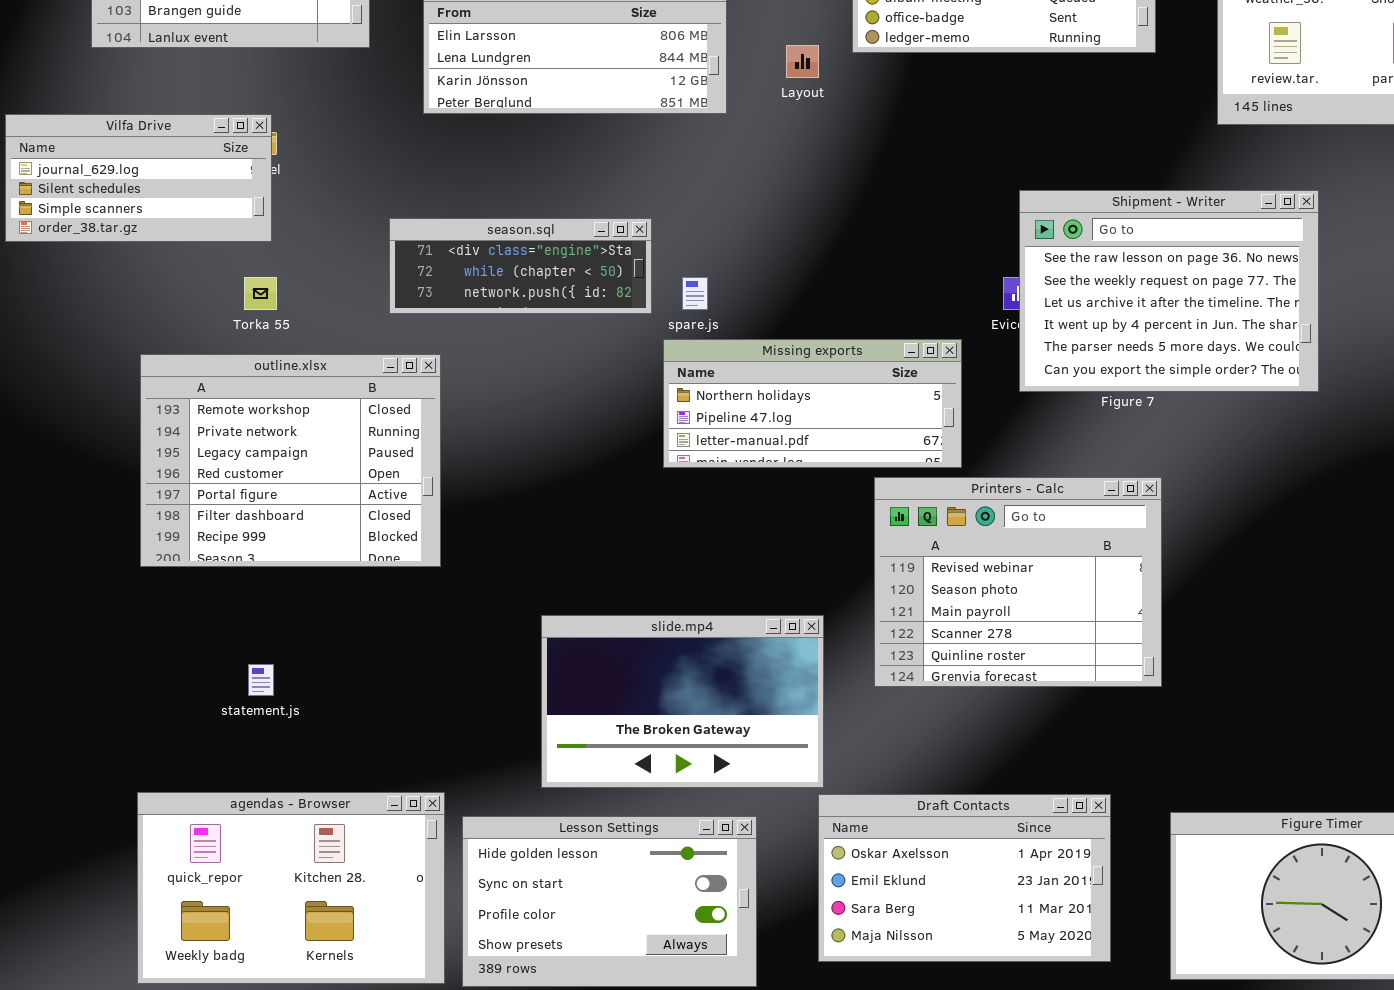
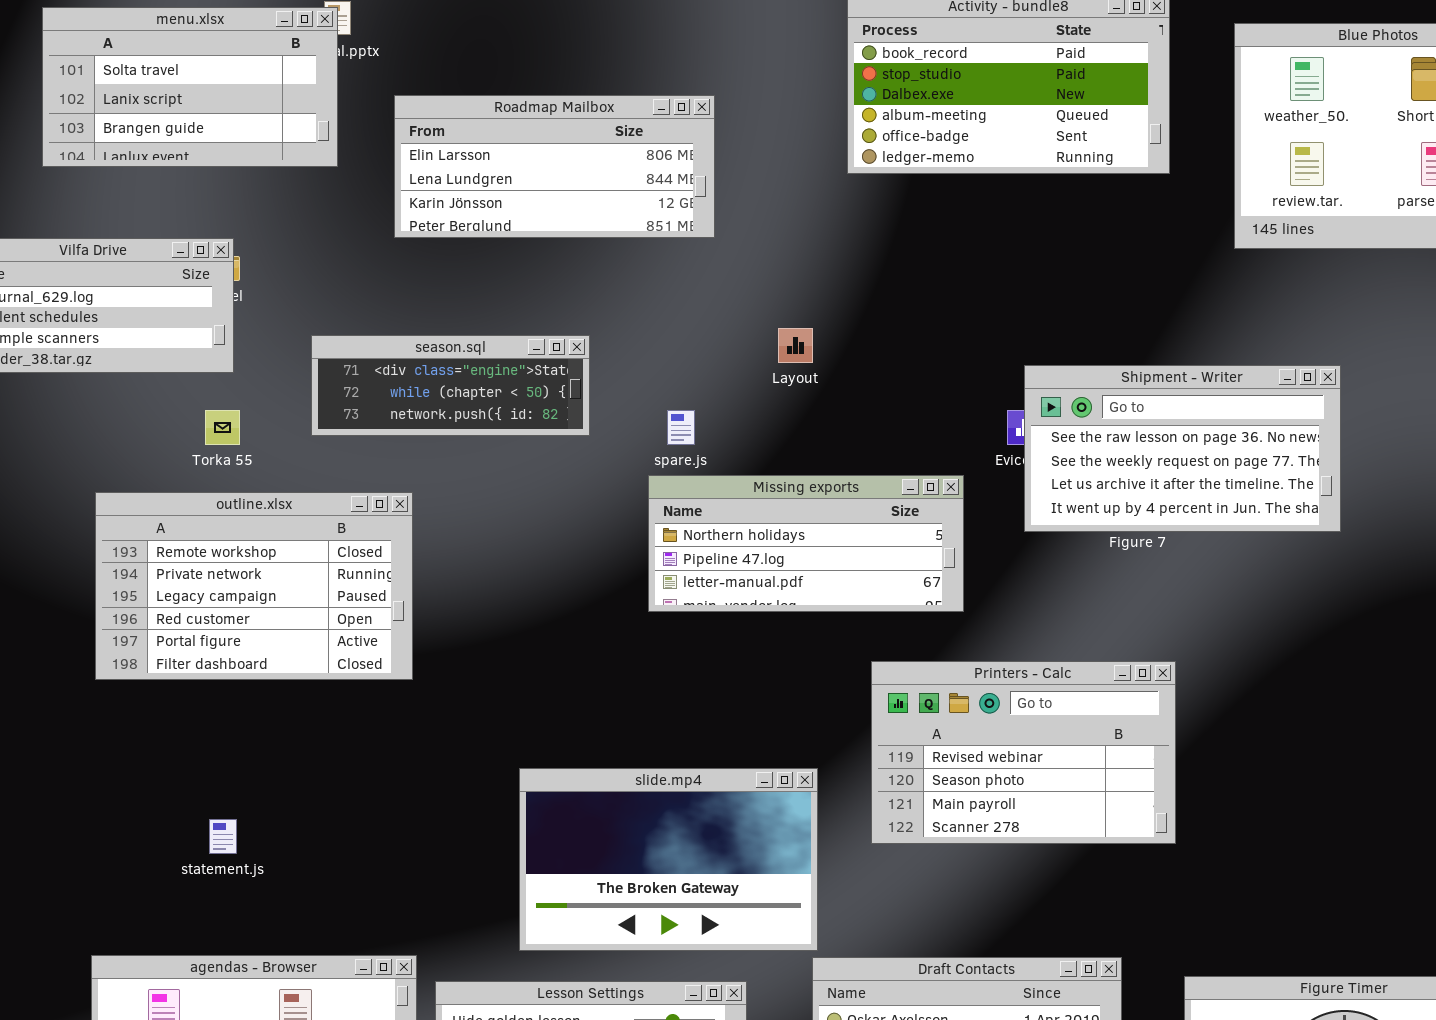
Layout: [786,45,819,78] -> [778,328,813,363], moved
Shipment - Writer: [1019,190,1319,392] -> [1024,365,1341,532], resized
season.sql: [389,218,652,314] -> [311,335,590,436], moved
outline.xlsx: [140,354,441,567] -> [95,492,413,680], resized
Printers - Calc: [874,477,1162,687] -> [871,661,1176,844], resized

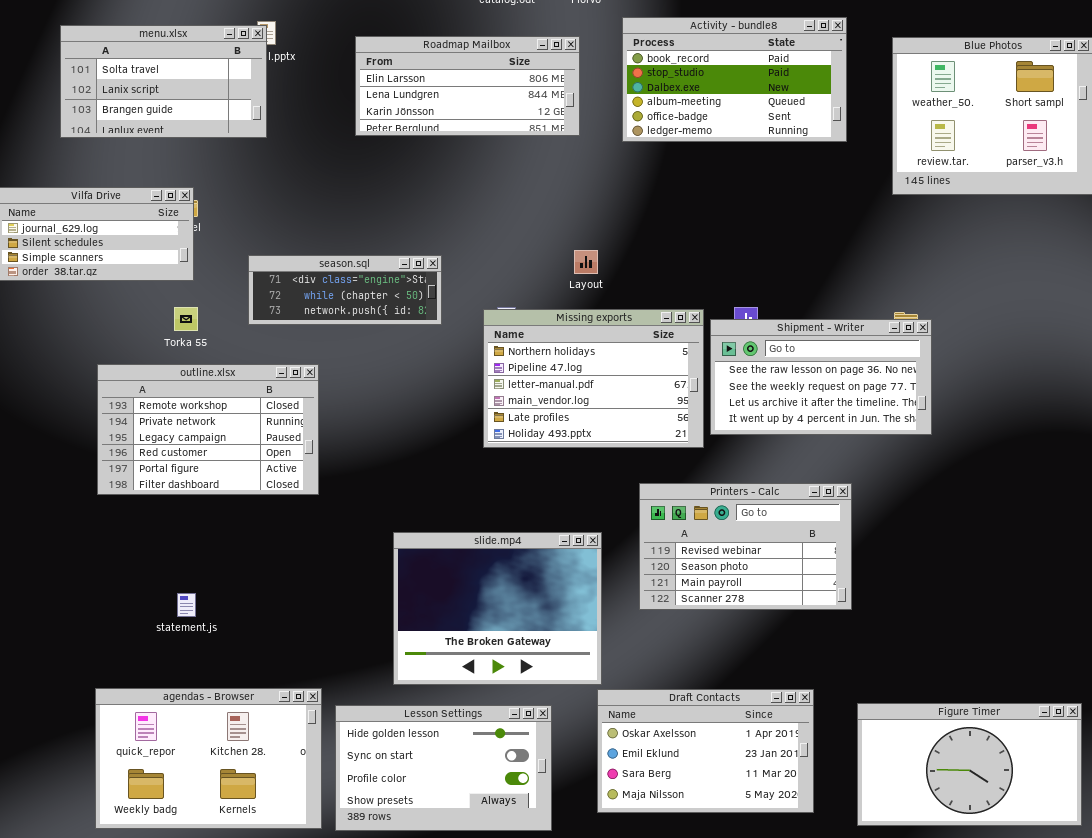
Roadmap Mailbox: [394,95,715,238] -> [355,36,580,136], moved
Shipment - Writer: [1024,365,1341,532] -> [710,319,932,435], moved
Missing exports: [648,475,964,612] -> [483,309,704,448], resized
slide.mp4: [519,768,818,951] -> [393,532,602,685], resized

